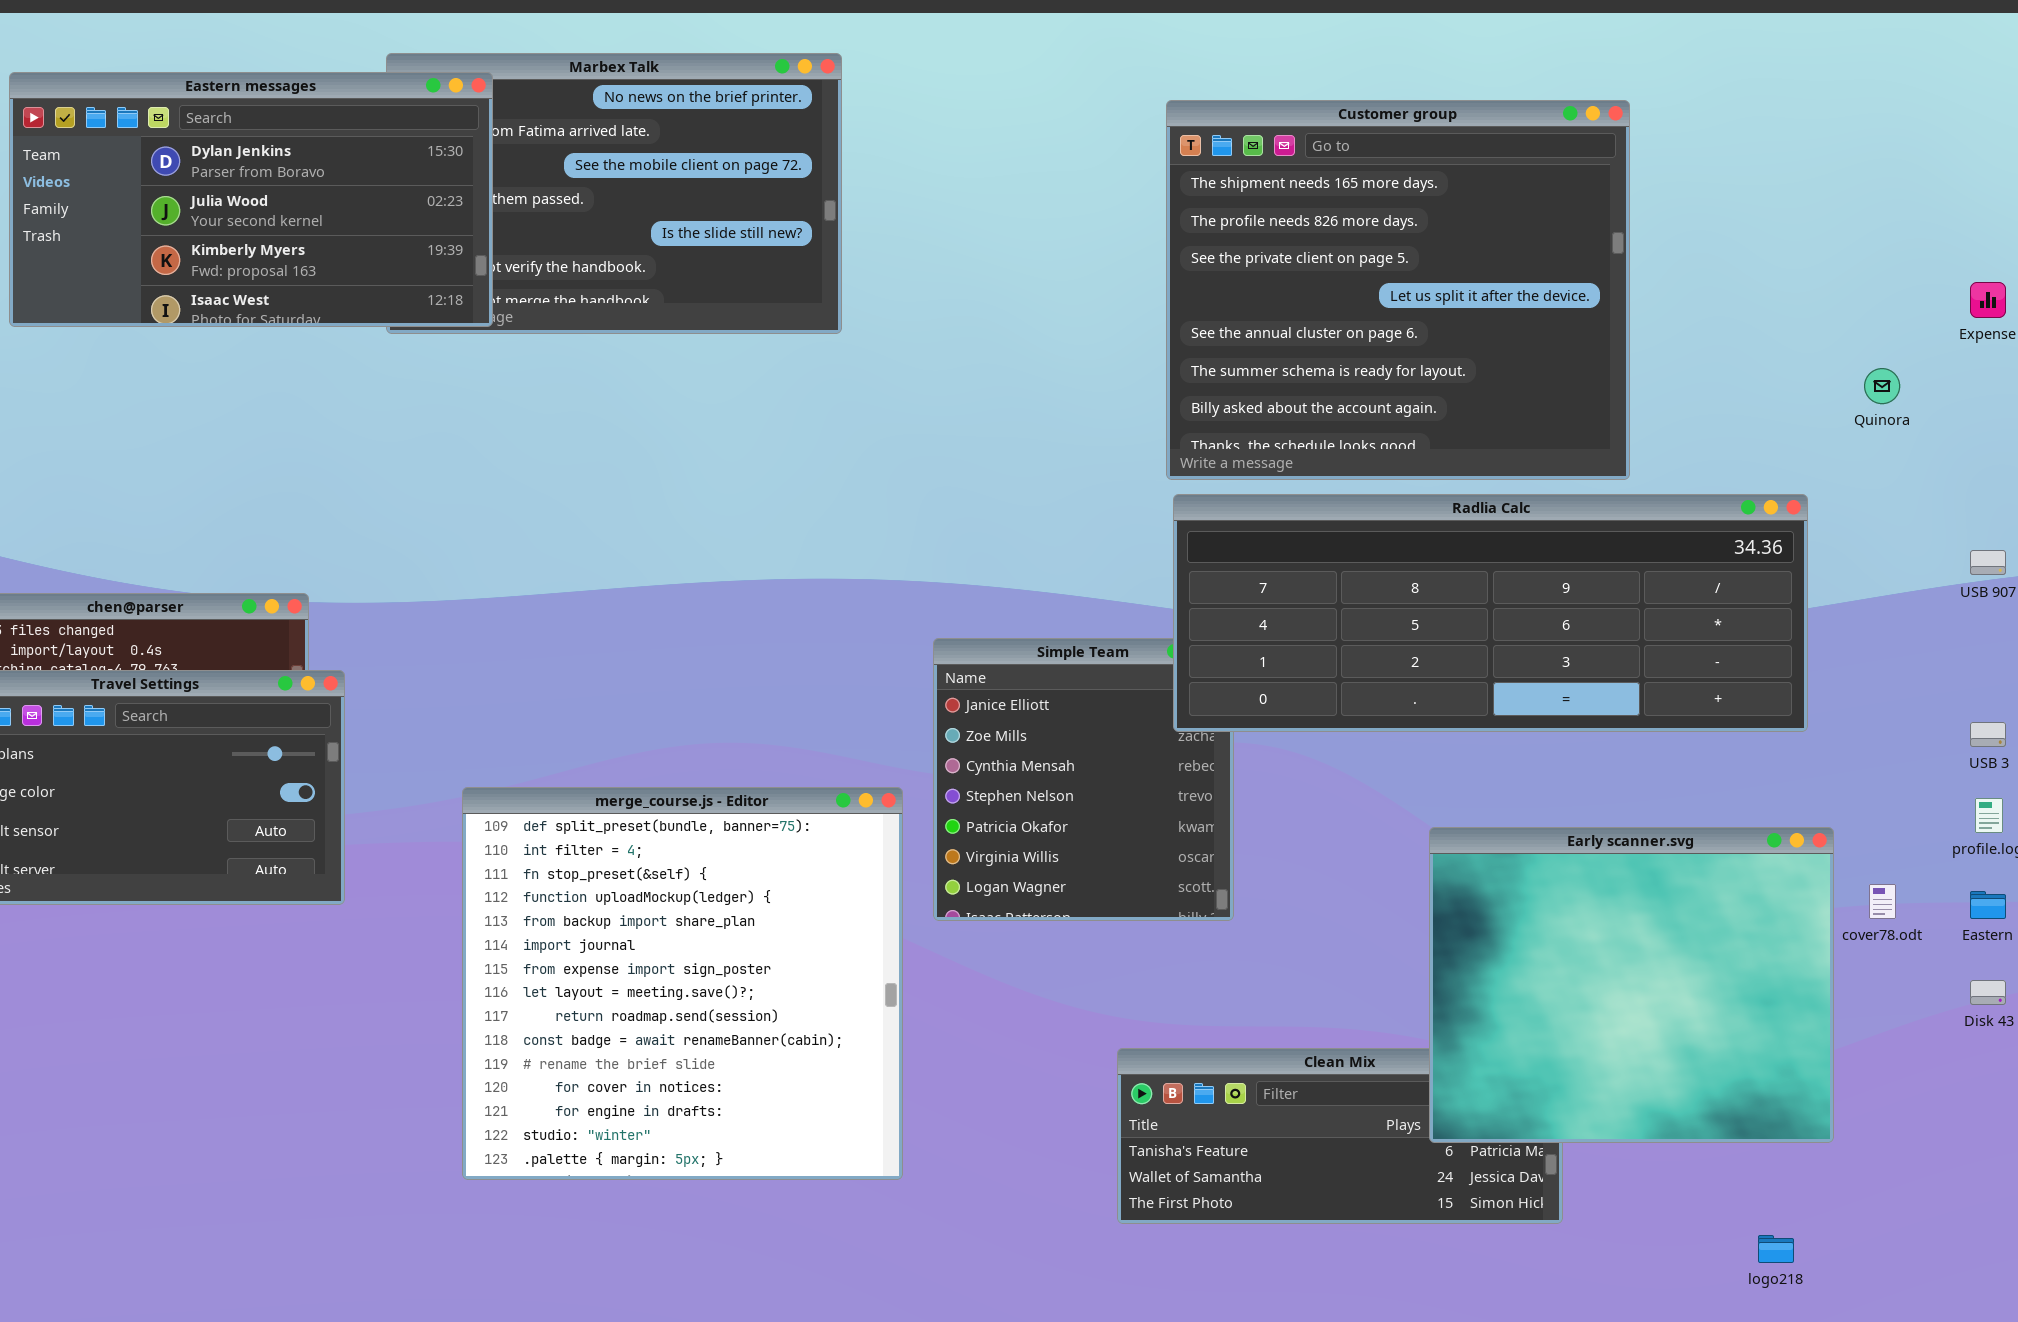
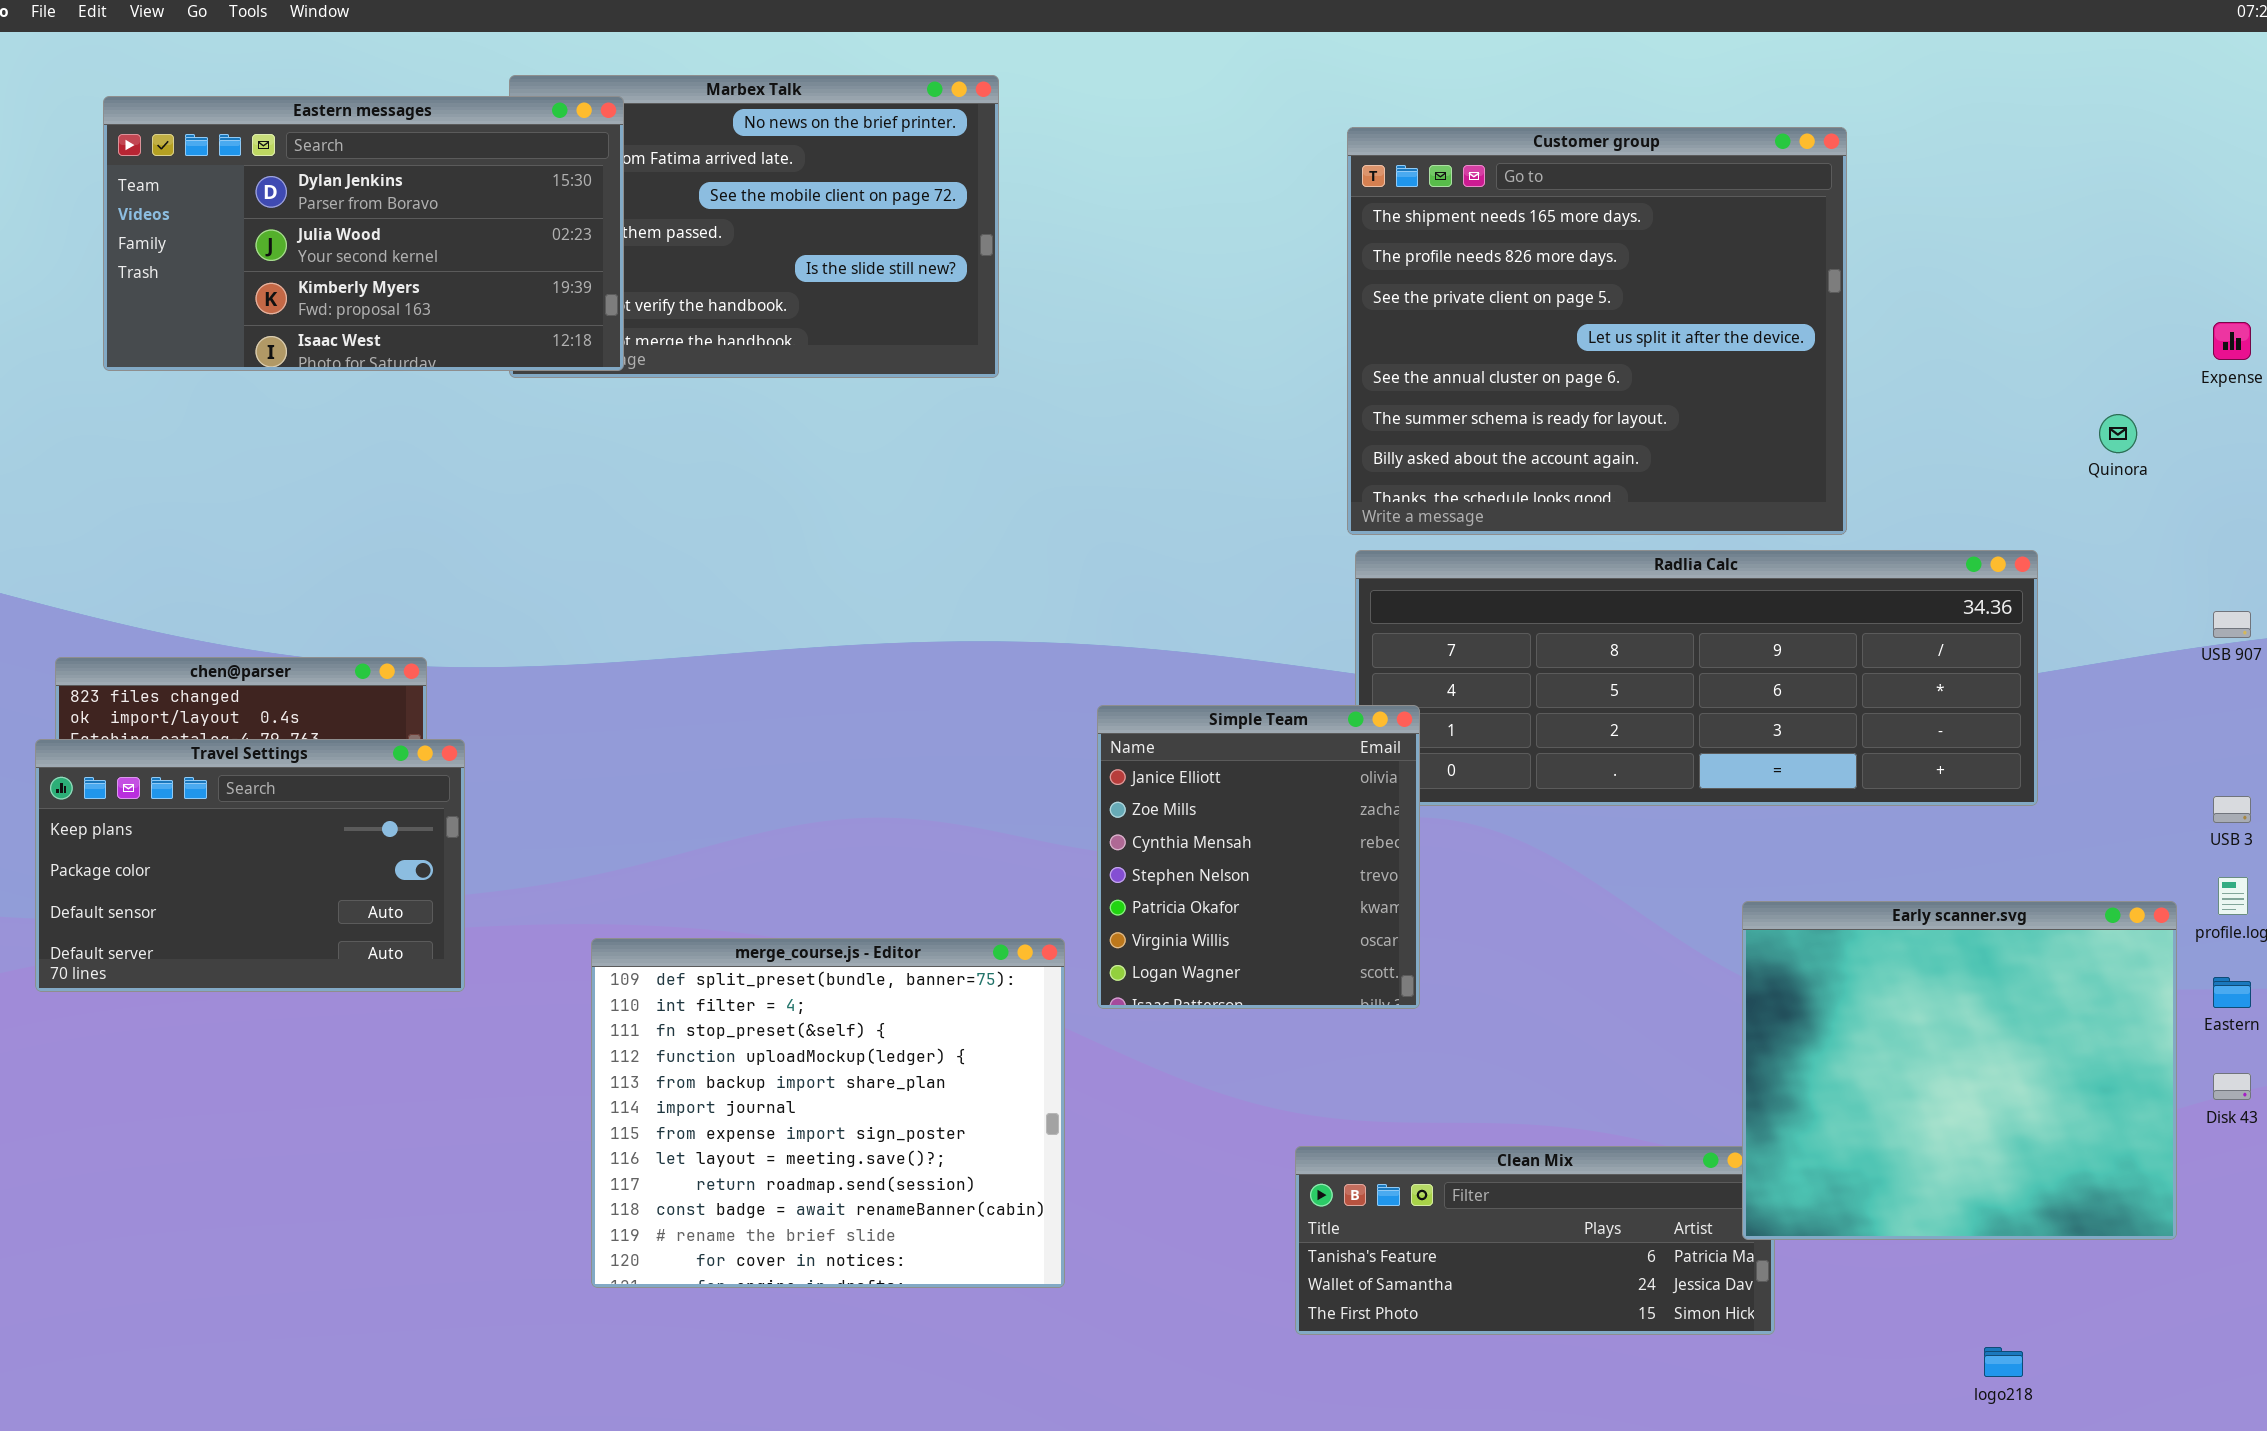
Simple Team: [933,638,1234,921] -> [1097,705,1420,1009], raised
merge_course.js - Editor: [462,787,903,1180] -> [591,938,1065,1288], resized
Early scanner.svg: [1429,827,1834,1143] -> [1742,901,2177,1240], moved

